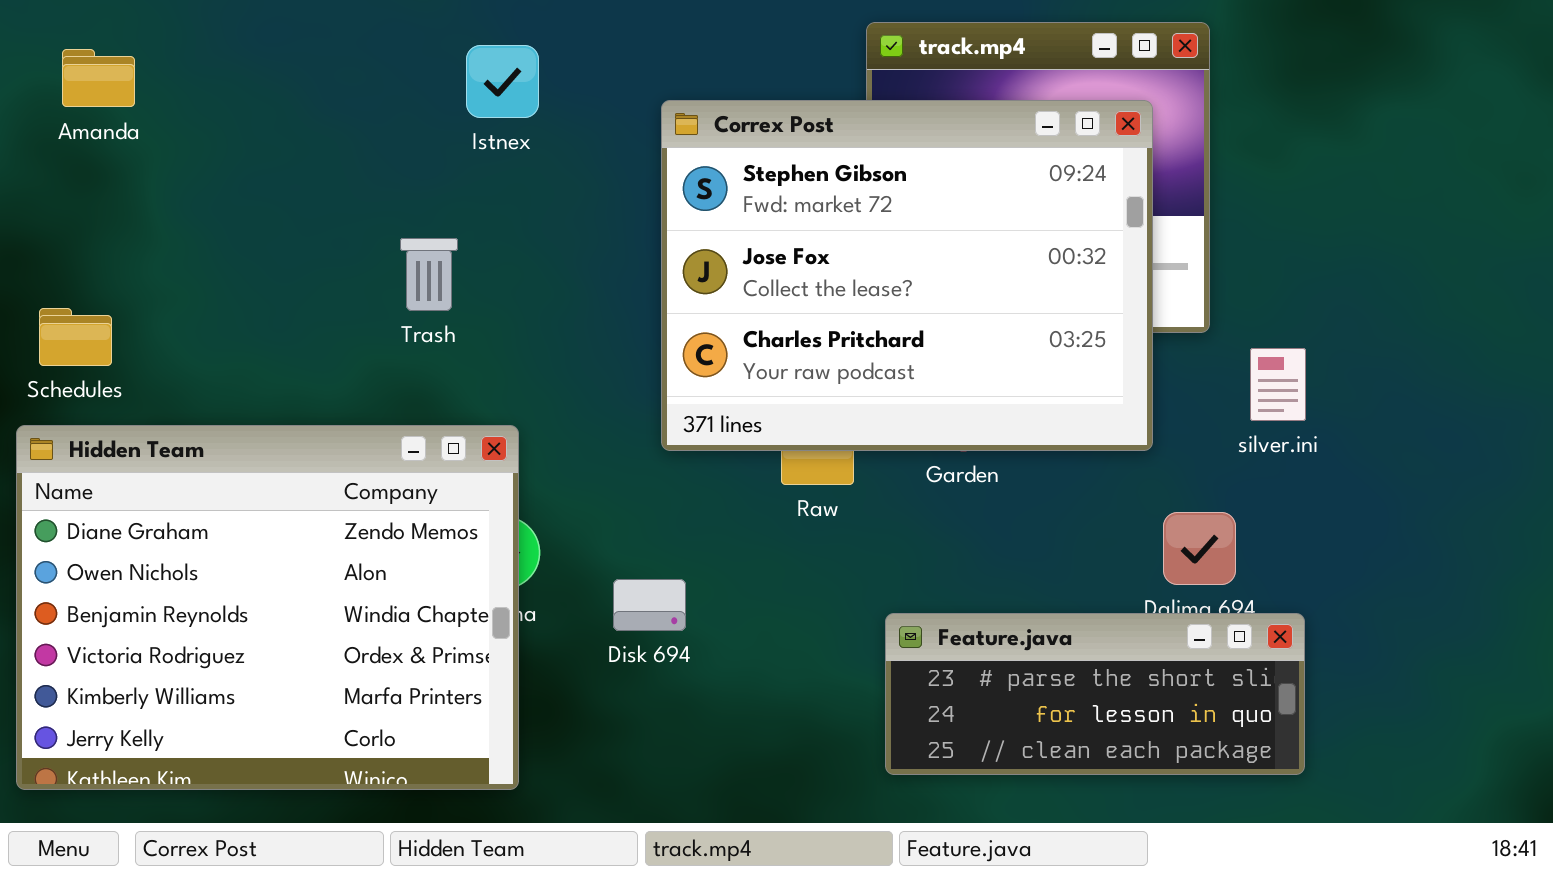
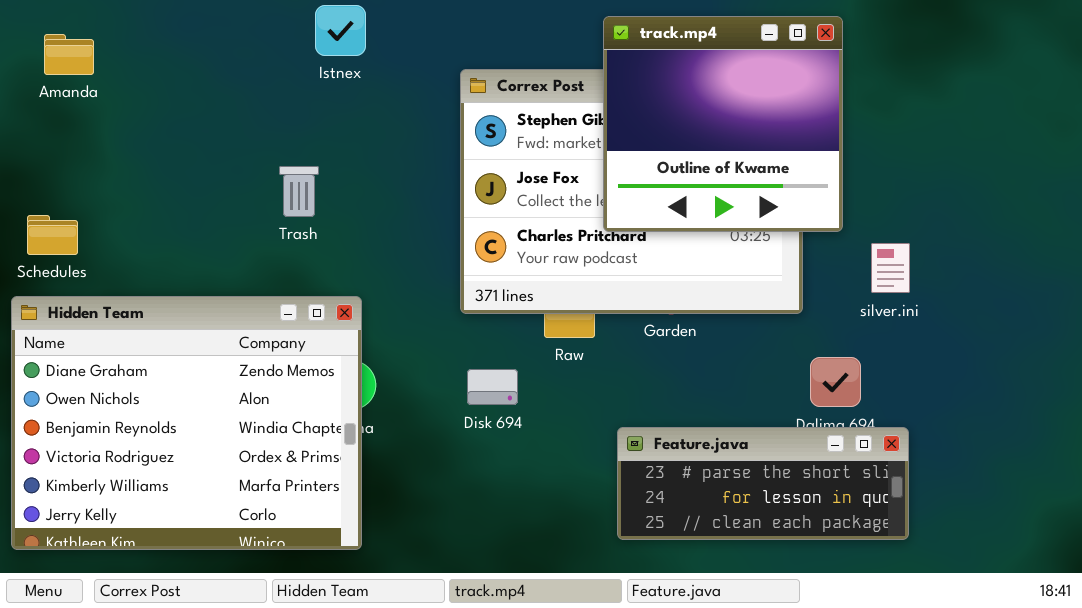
track.mp4: [866,22,1210,333] -> [603,16,843,232], raised
Istnex: [466,45,539,118] -> [315,5,366,56], moved
Disk 694: [613,579,686,631] -> [467,369,518,405], moved

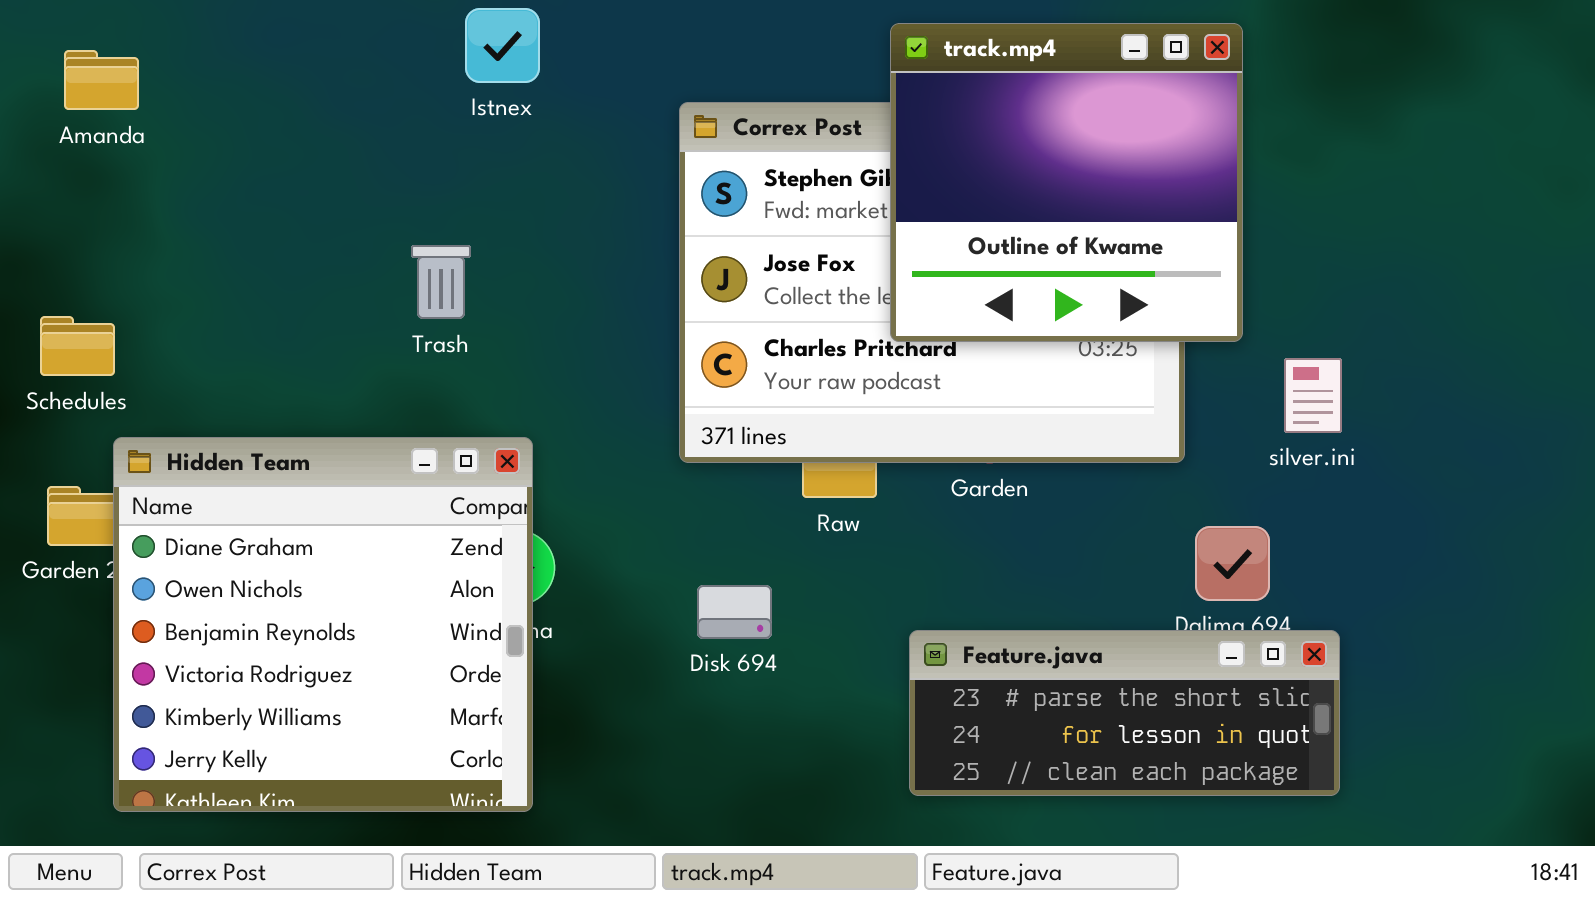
Hidden Team: [11,296,362,550] -> [113,437,533,812], resized
Disk 694: [467,369,518,405] -> [697,585,772,639], moved

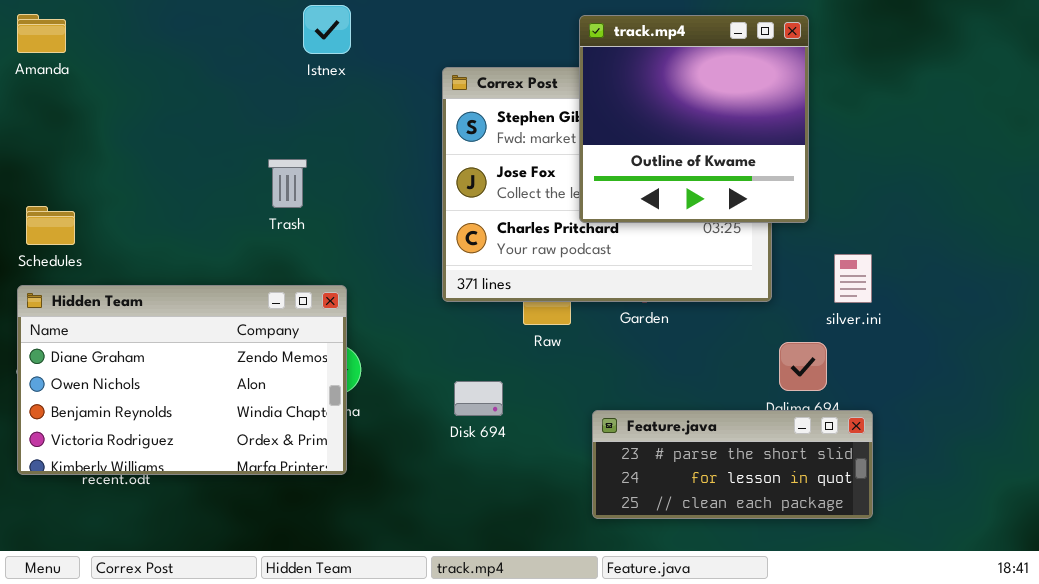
Amanda: [64,50,139,110] -> [17,14,66,53], moved
silver.ini: [1284,358,1342,433] -> [834,254,872,303], moved
Hidden Team: [113,437,533,812] -> [17,285,347,475], resized

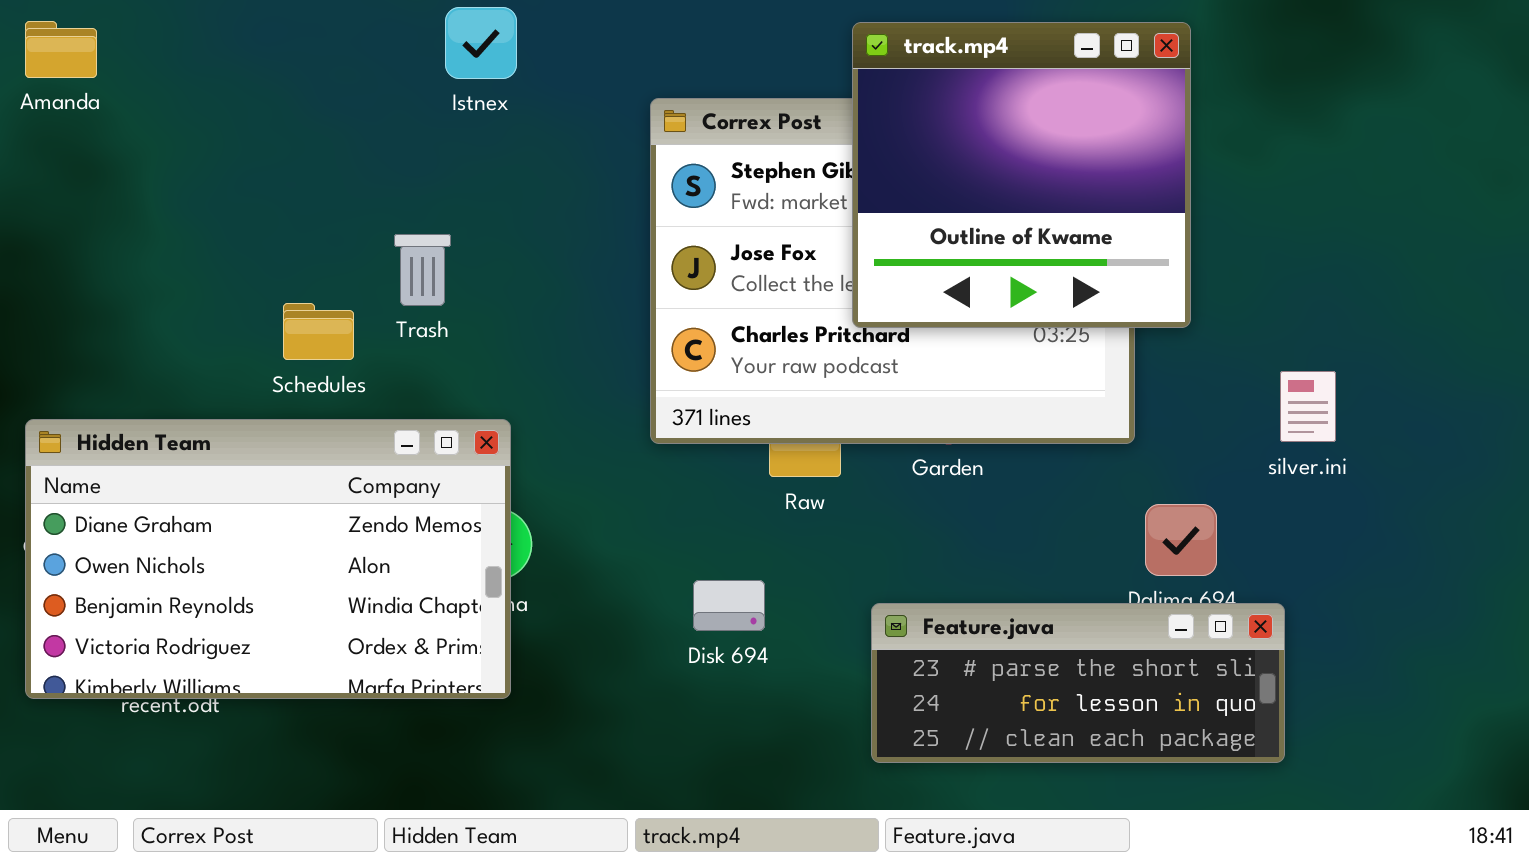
Schedules: [26,206,75,245] -> [283,303,354,360], moved
silver.ini: [834,254,872,303] -> [1280,371,1336,442], moved
Disk 694: [454,381,503,416] -> [693,580,765,631], moved

